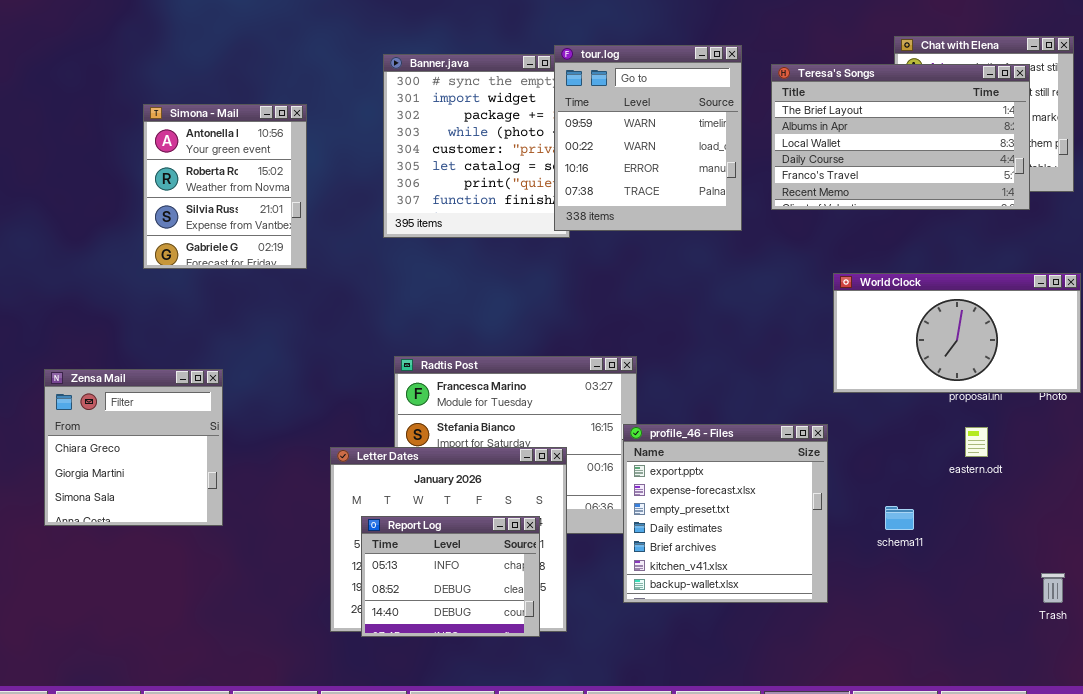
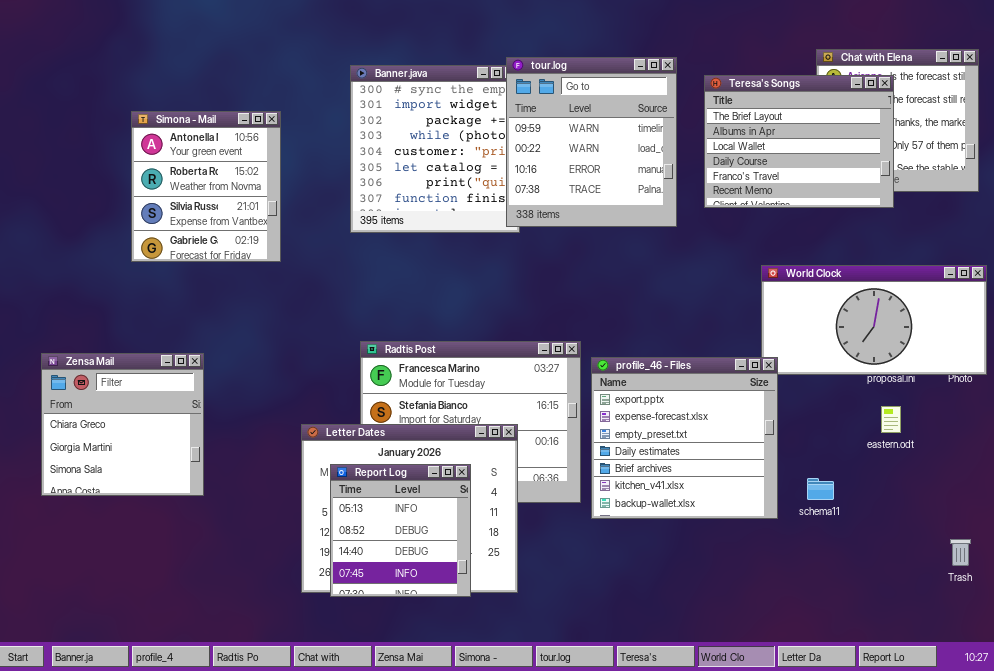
Teresa's Songs: [771,64,1030,210] -> [704,75,894,208], resized
profile_46 - Files: [623,424,828,603] -> [591,357,778,519], moved
Report Log: [361,516,540,637] -> [330,464,471,597], resized

